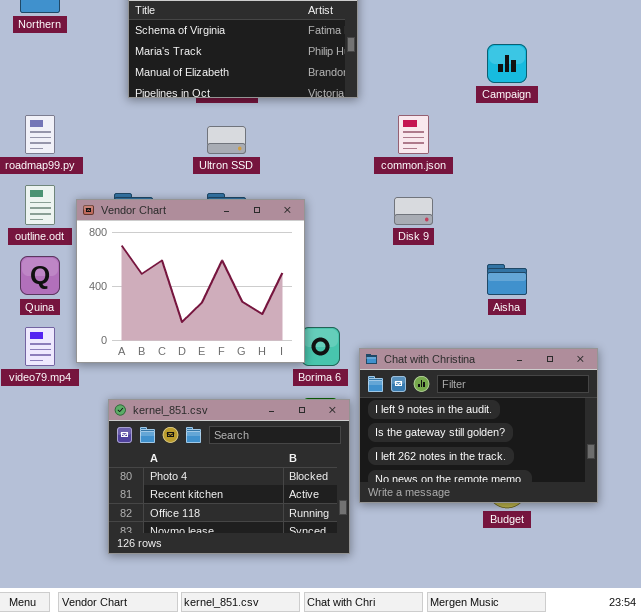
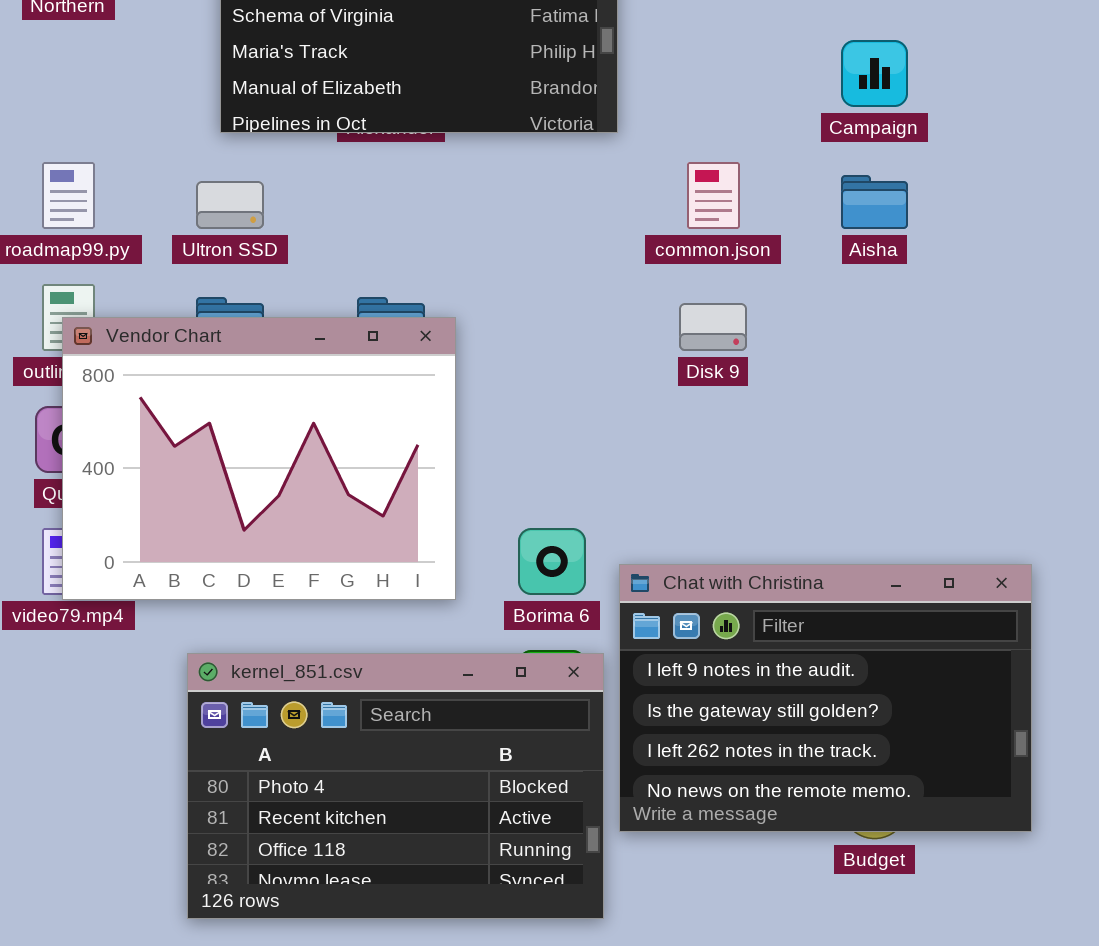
Ultron SSD: [207,126,246,154] -> [196,181,264,229], moved
Vendor Chart: [76,199,305,363] -> [62,317,456,600], moved
Aisha: [487,264,527,295] -> [841,175,908,229], moved

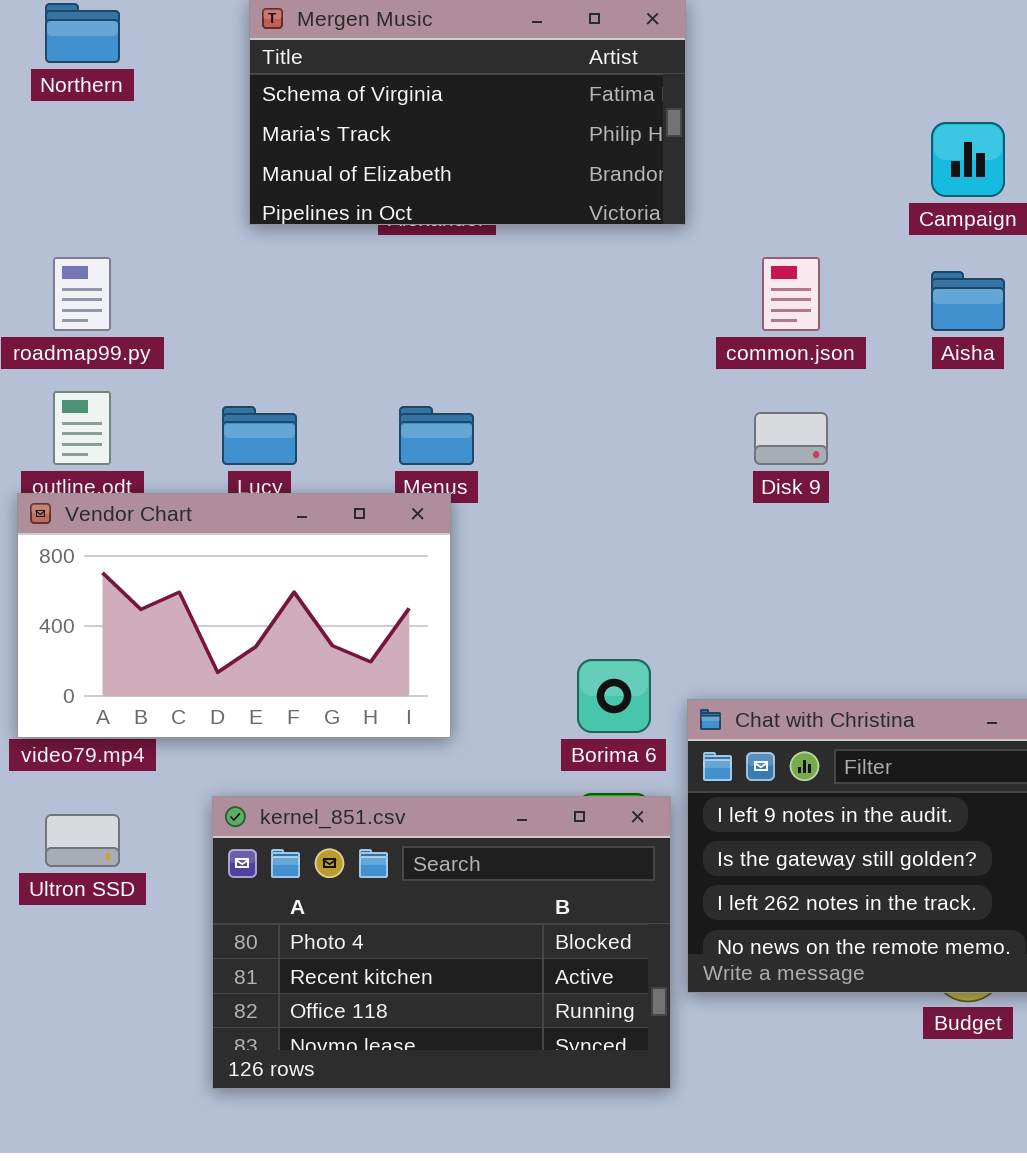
Ultron SSD: [196,181,264,229] -> [45,814,120,867], moved
Vendor Chart: [62,317,456,600] -> [17,493,451,738], moved, resized

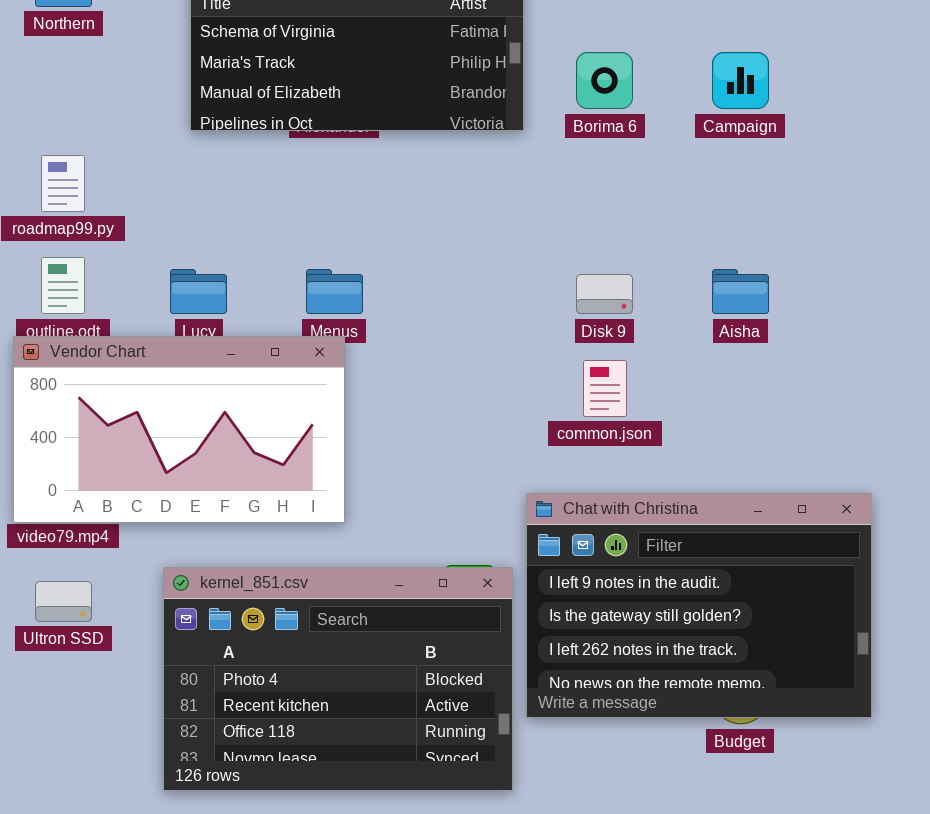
common.json: [762,257,820,331] -> [583,360,627,417], moved
Aisha: [931,271,1005,331] -> [712,269,769,314], moved
Borima 6: [577,659,651,733] -> [576,52,633,109], moved

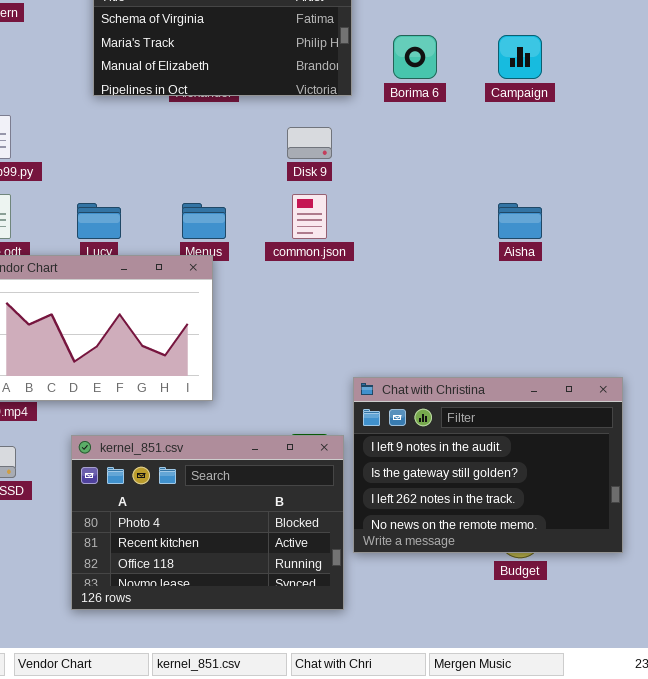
Disk 9: [576,274,633,314] -> [287,127,332,159], moved
common.json: [583,360,627,417] -> [292,194,327,239], moved

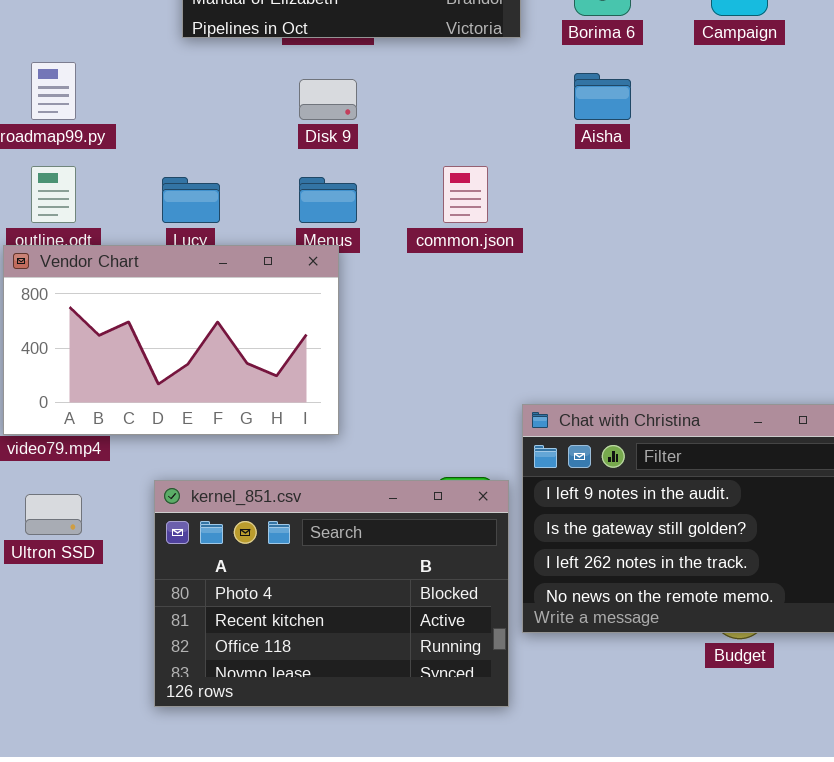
Disk 9: [287,127,332,159] -> [299,79,357,120], moved
Aisha: [498,203,542,239] -> [574,73,631,120], moved

